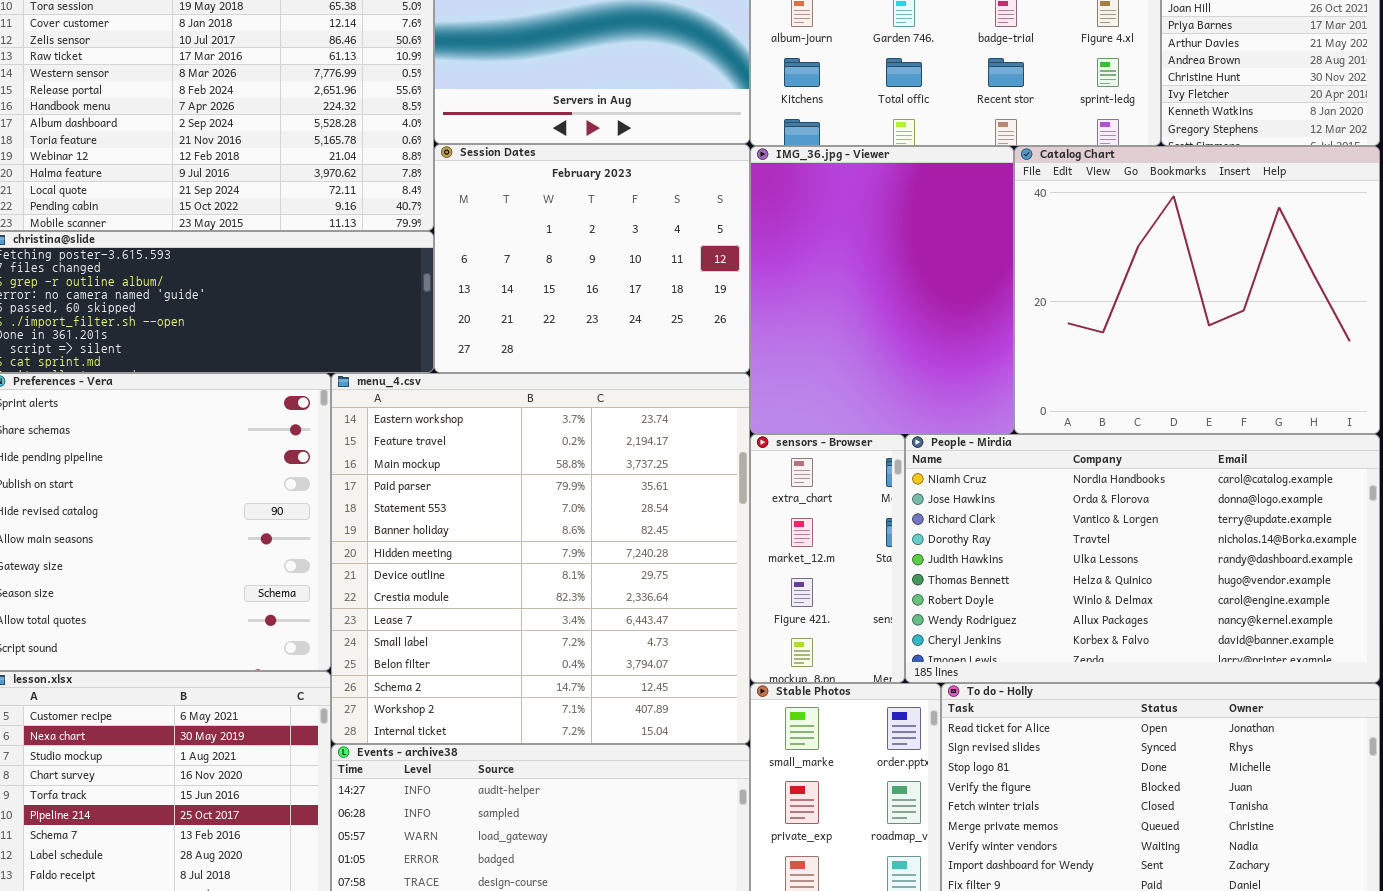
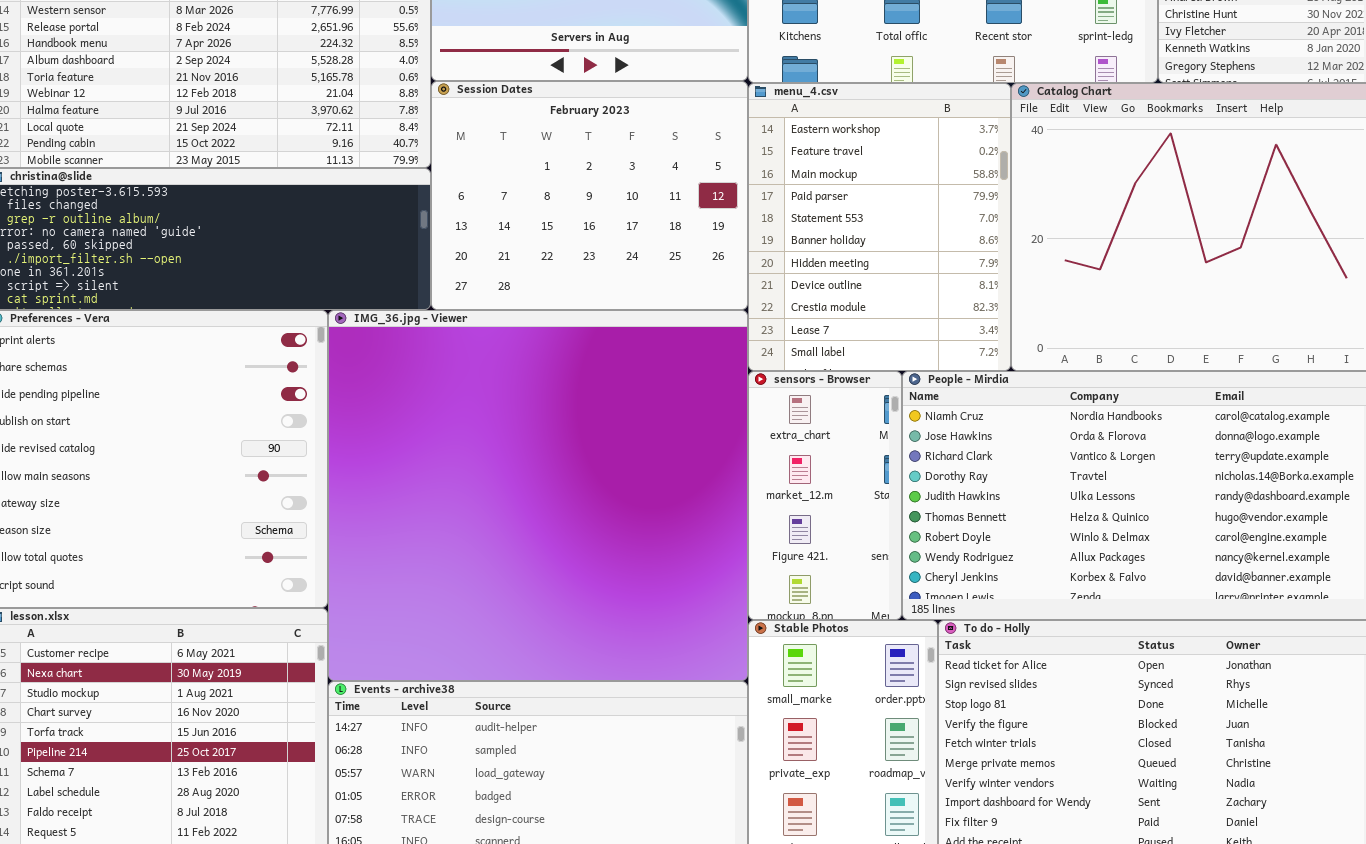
IMG_36.jpg - Viewer: [750,146,1014,434] -> [328,310,748,681], moved, resized
menu_4.csv: [331,373,750,744] -> [748,83,1011,371], moved, resized

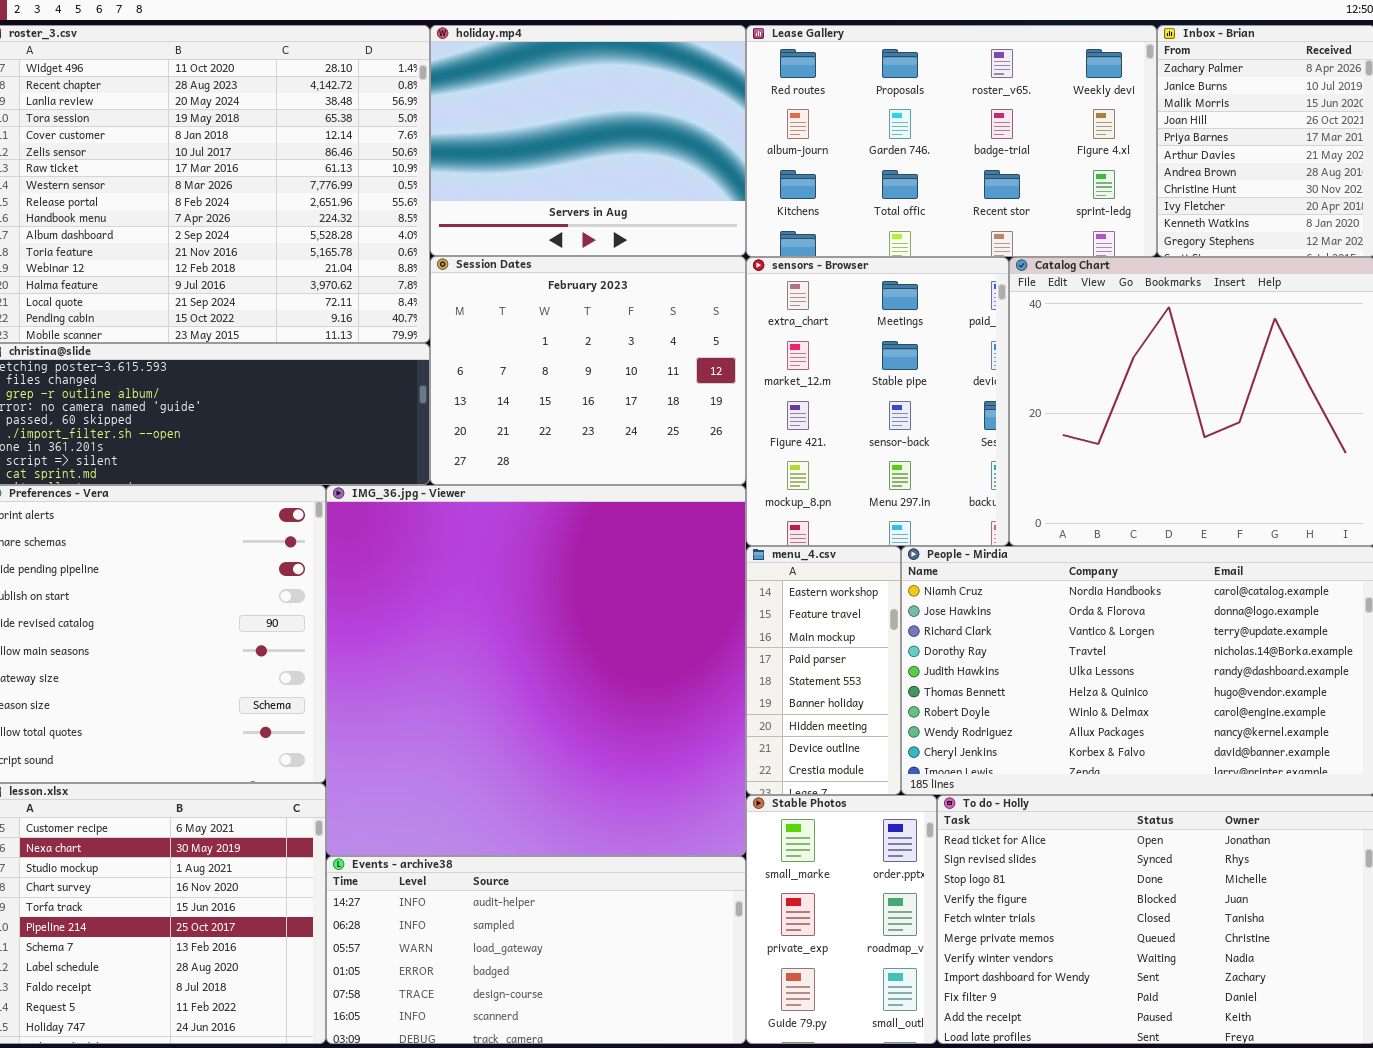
menu_4.csv: [748,83,1011,371] -> [746,546,901,795], moved, resized
sensors - Browser: [748,371,902,620] -> [746,257,1009,546], moved, resized

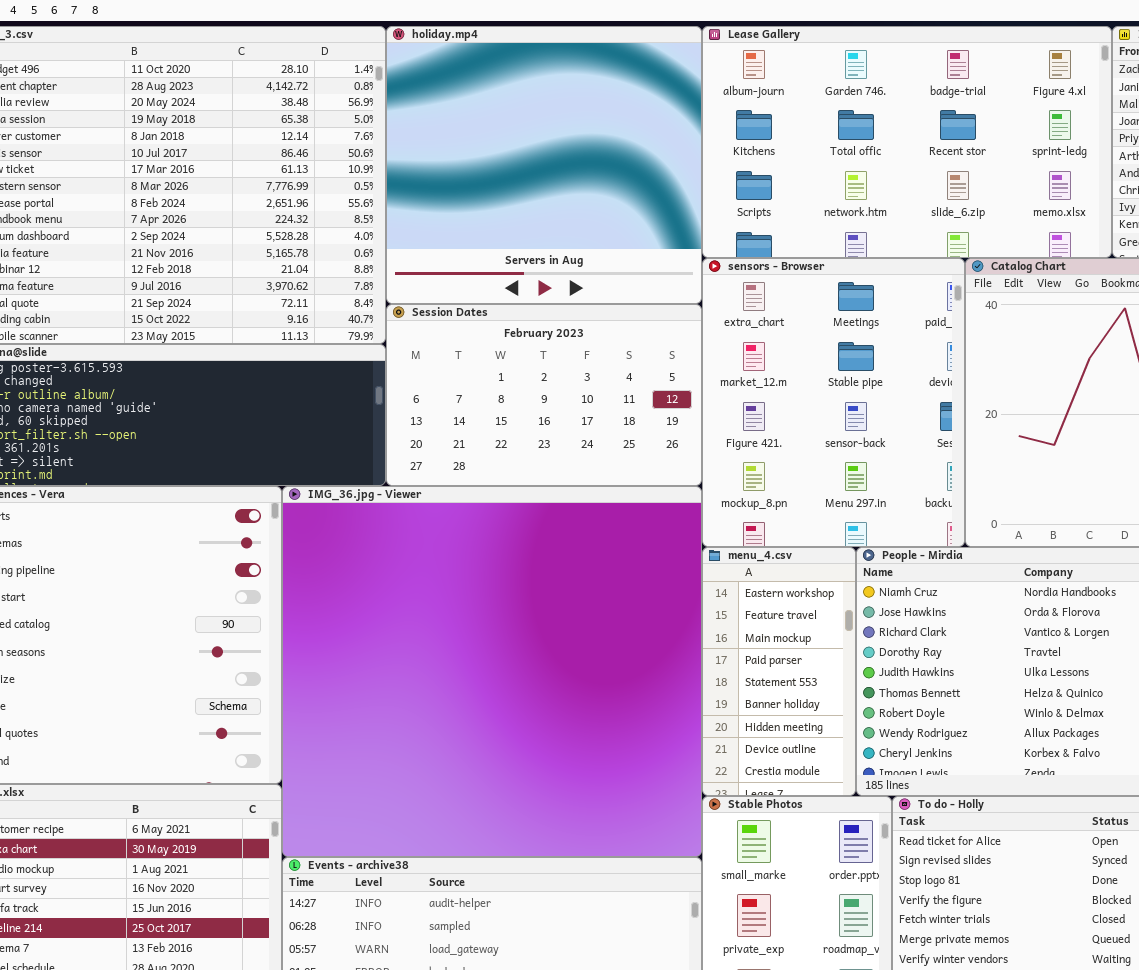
holiday.mp4: [430,25,746,256] -> [386,26,702,304], resized
Lease Gallery: [746,25,1157,257] -> [702,26,1112,258], scrolled down 1 row
Session Dates: [430,256,746,485] -> [386,304,702,486], resized

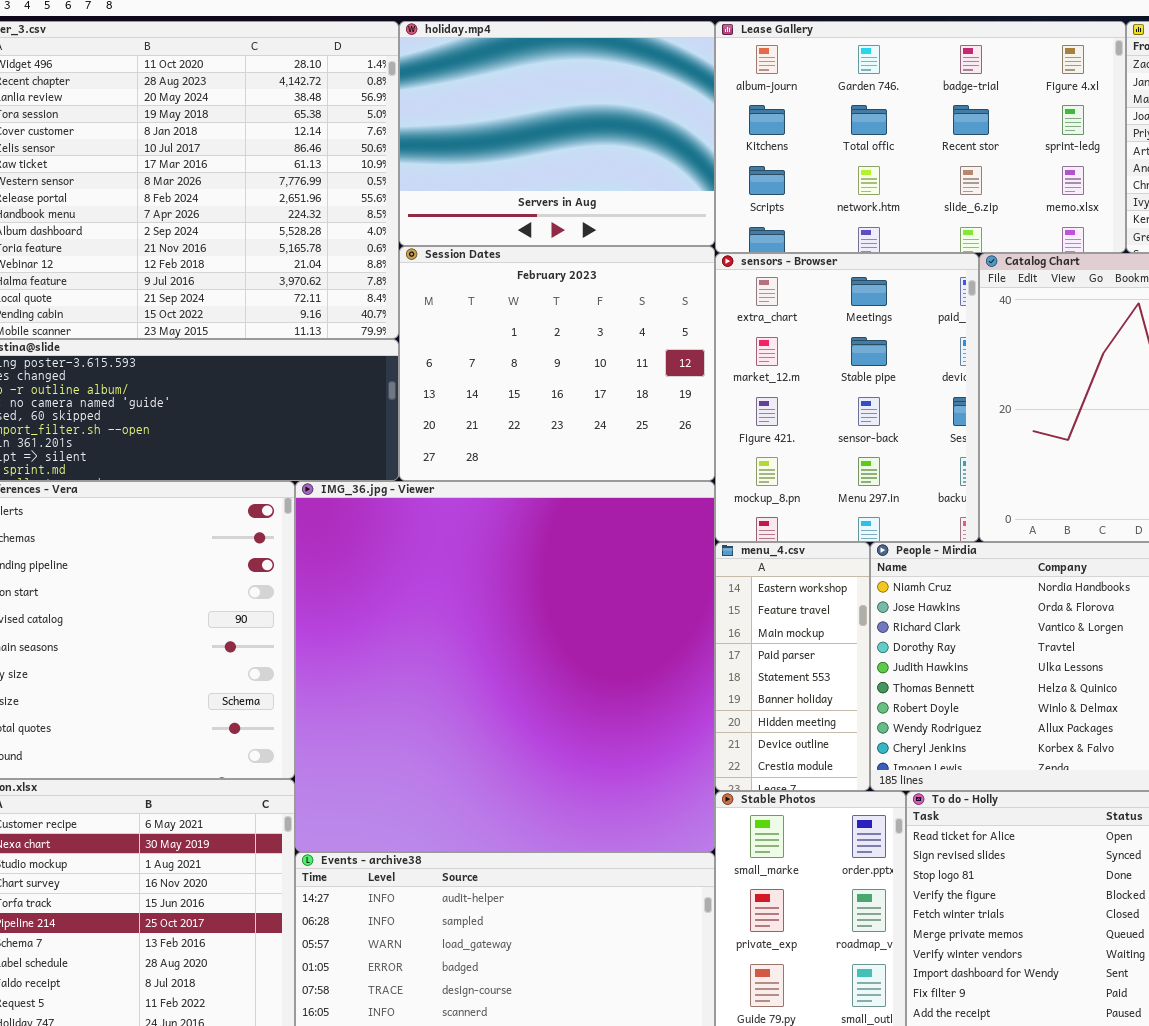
holiday.mp4: [386,26,702,304] -> [399,21,715,246], resized
Session Dates: [386,304,702,486] -> [399,246,715,481], resized

